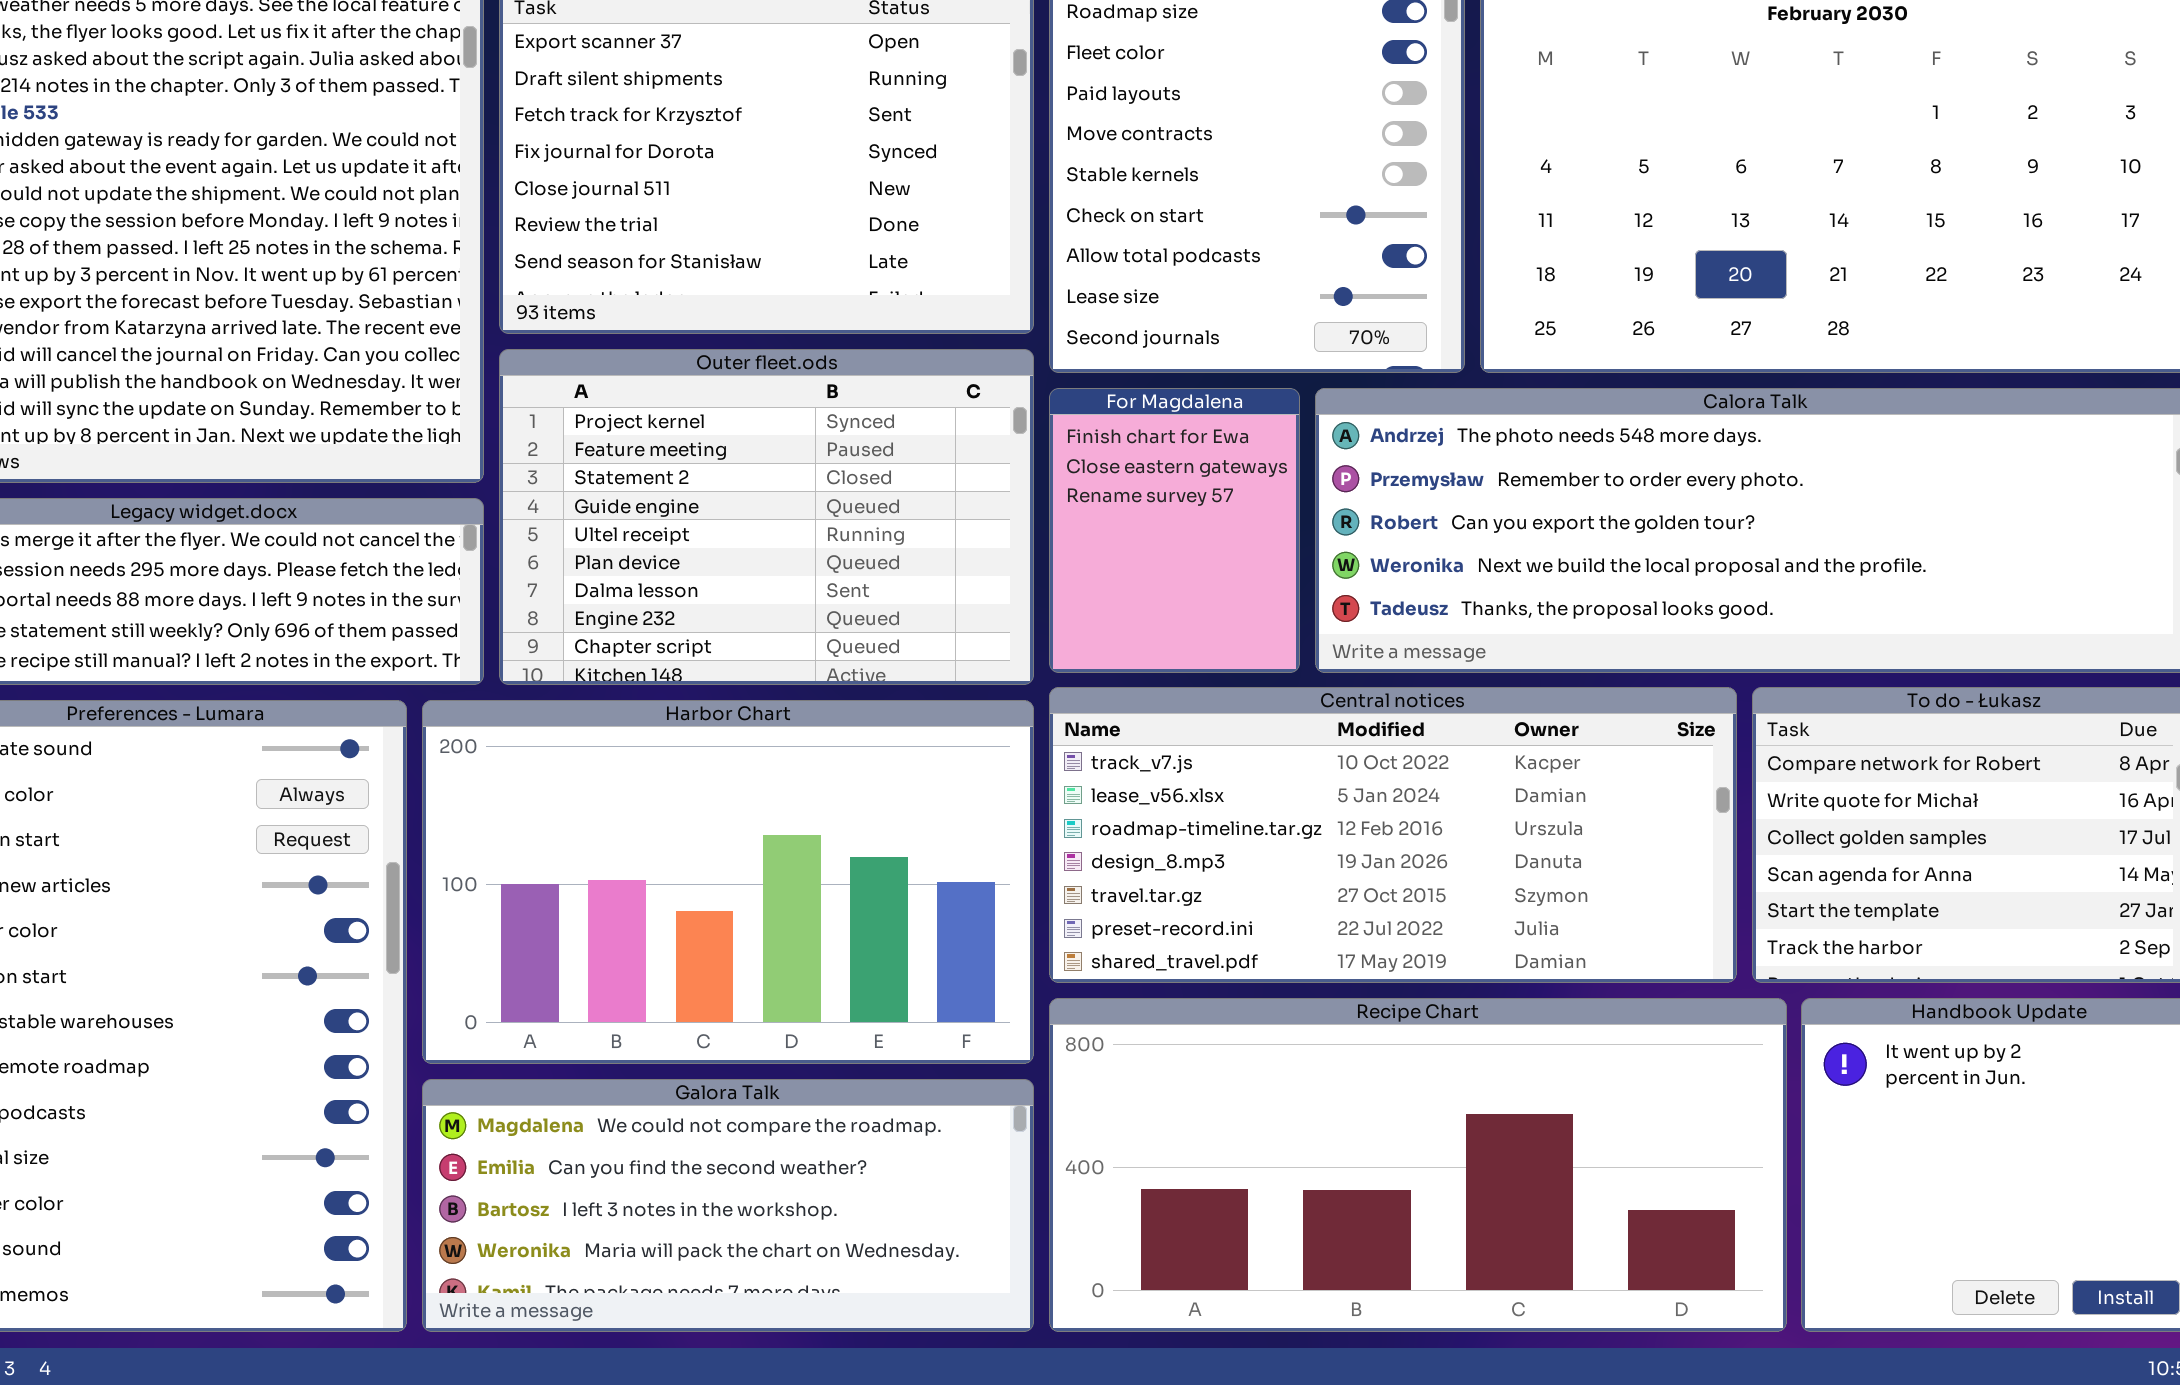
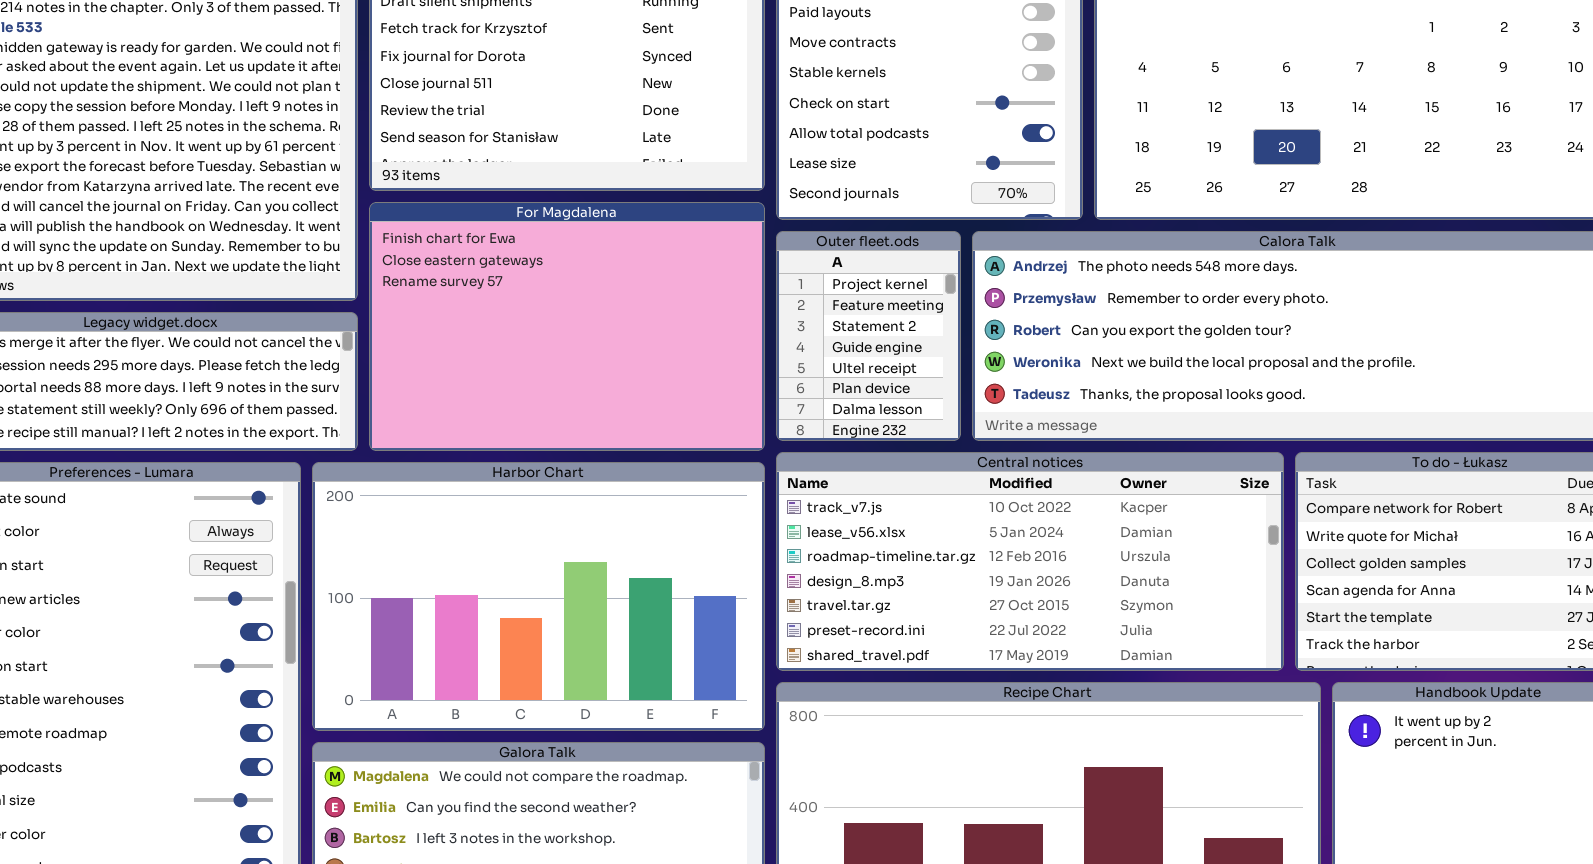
Outer fleet.ods: [499,349,1034,685] -> [776,231,961,441], moved, resized
For Magdalena: [1049,388,1300,673] -> [369,202,765,451], moved, resized

